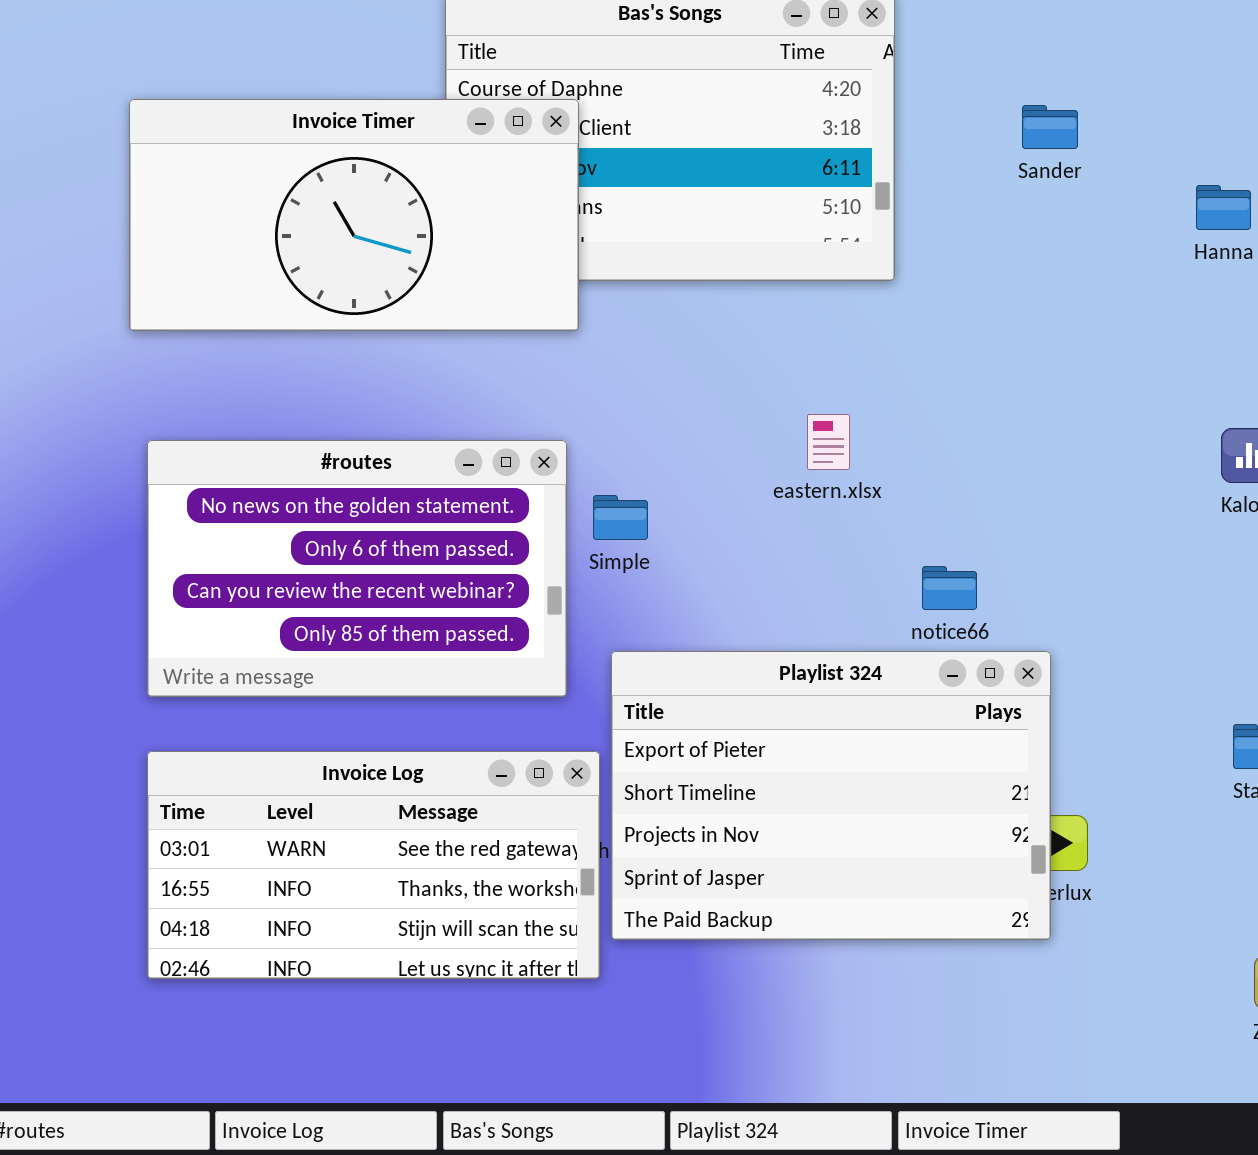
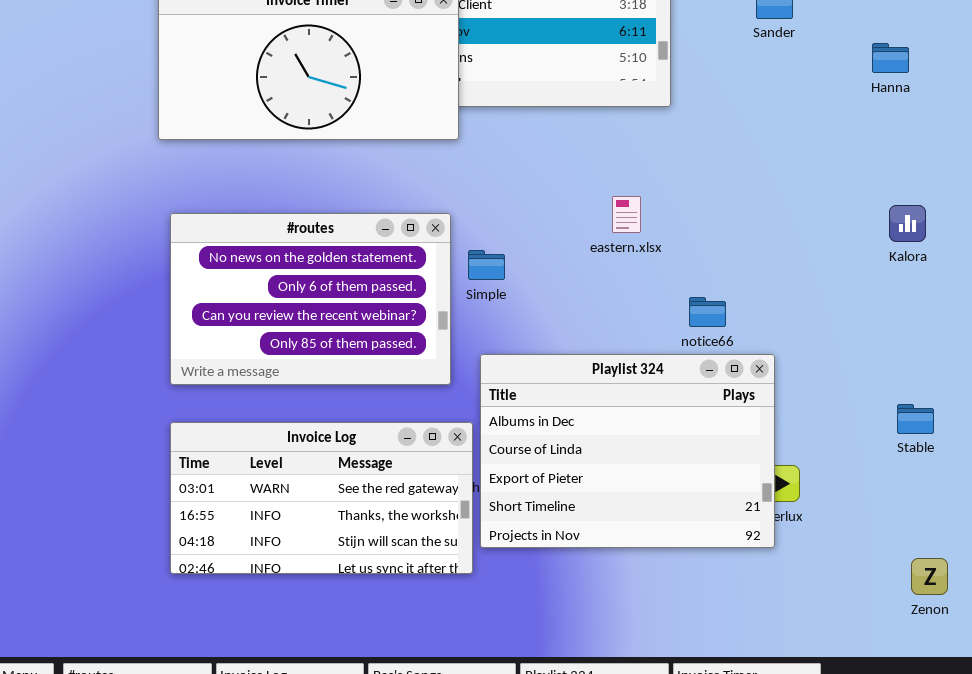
Playlist 324: [611,651,1051,940] -> [480,354,775,548], scrolled up 2 rows

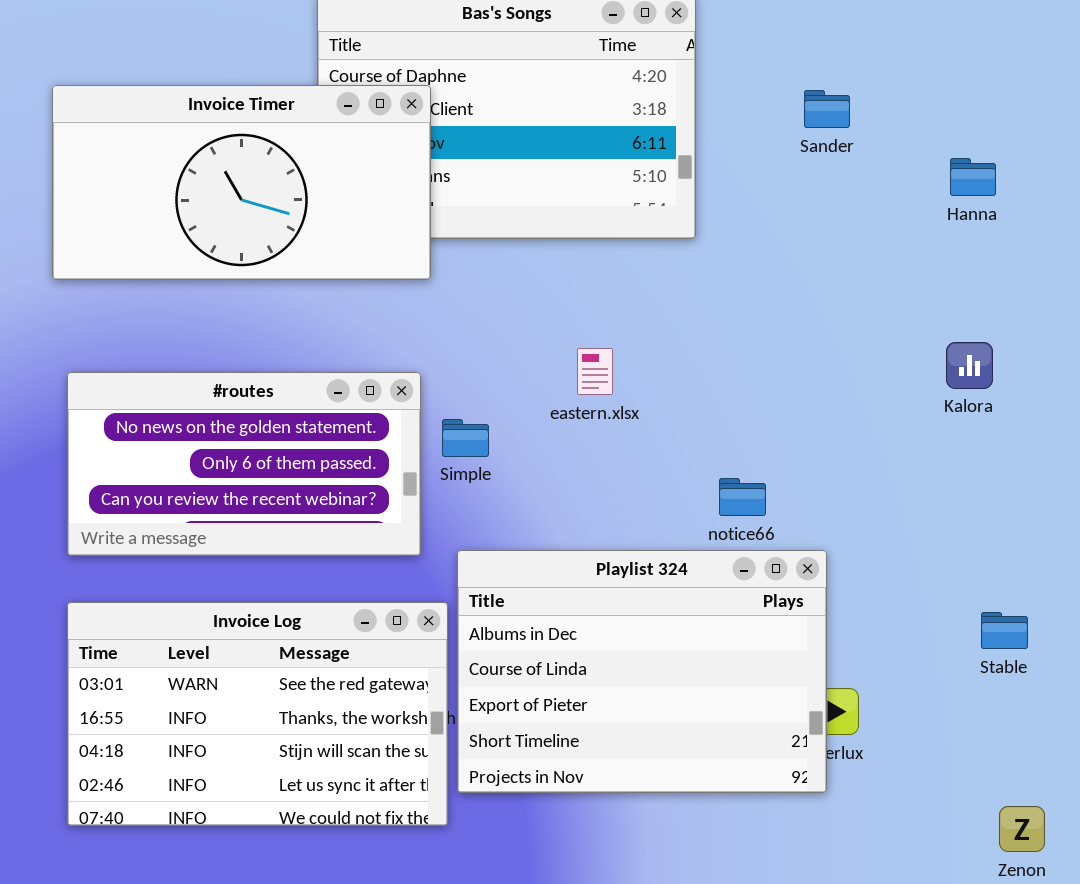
eastern.xlsx: [612,196,641,233] -> [577,348,613,395], moved
Kalora: [889,205,926,242] -> [946,342,993,389], moved
#routes: [170,213,451,385] -> [67,372,421,556], resized
Invoice Log: [170,422,473,574] -> [67,602,448,826], resized

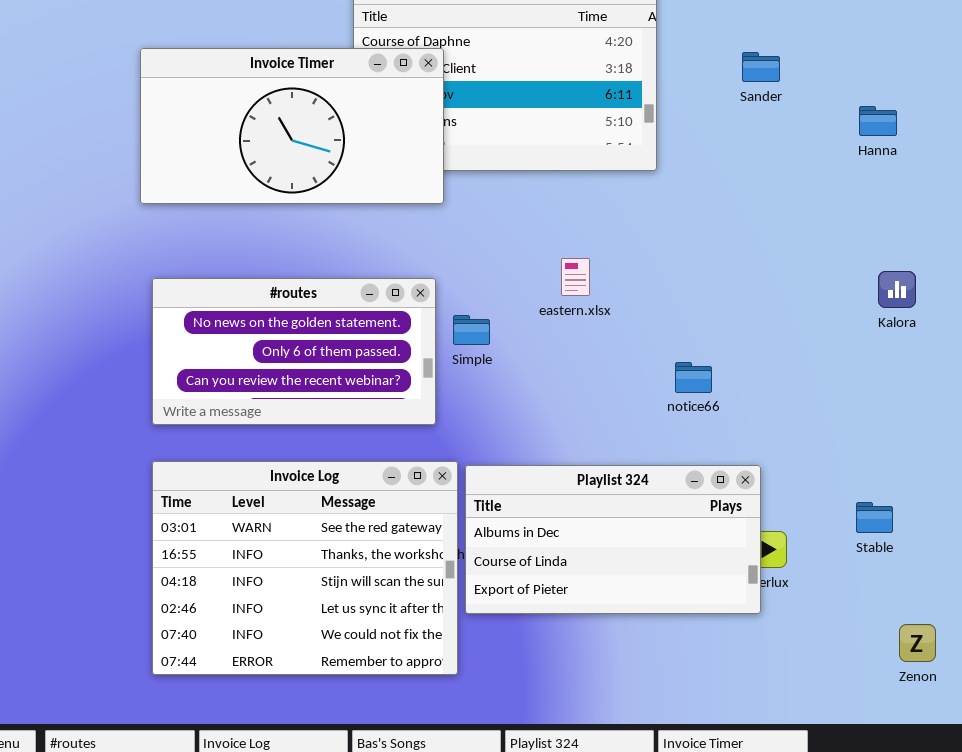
Kalora: [946,342,993,389] -> [878,271,916,308], moved
Playlist 324: [457,550,827,793] -> [465,465,761,614], resized
Invoice Log: [67,602,448,826] -> [152,461,458,675], resized
Stable: [981,612,1028,649] -> [856,502,893,533], moved

